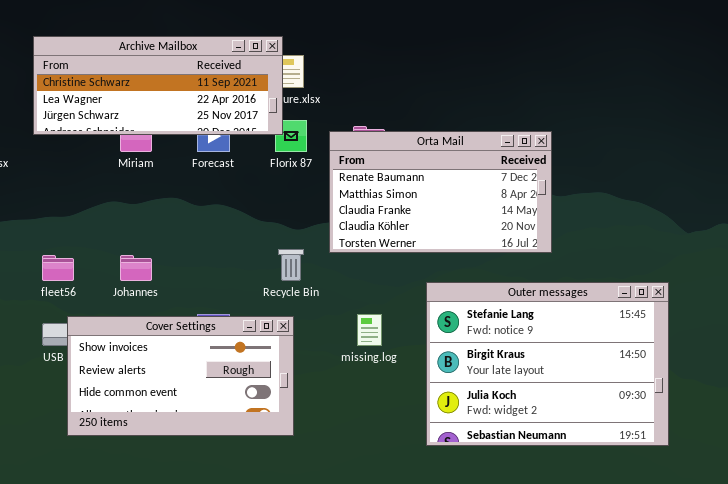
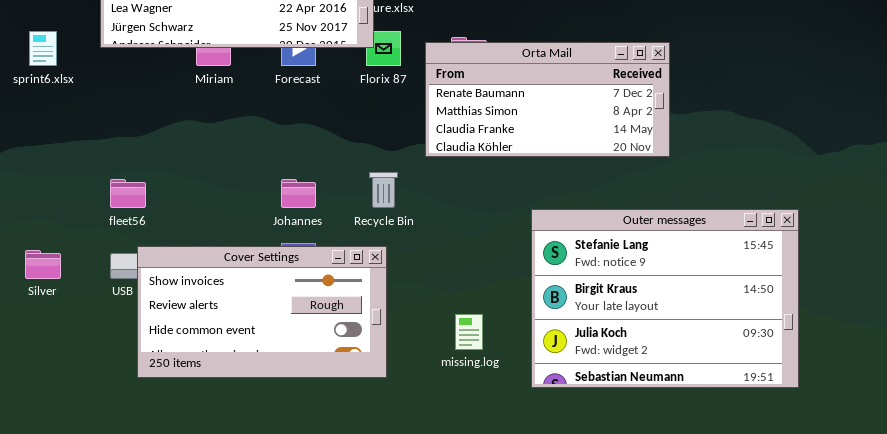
Orta Mail: [329,131,552,253] -> [425,42,670,157], resized
Johannes: [120,255,152,281] -> [281,179,316,208], moved
missing.log: [357,314,382,346] -> [455,314,483,350], moved

